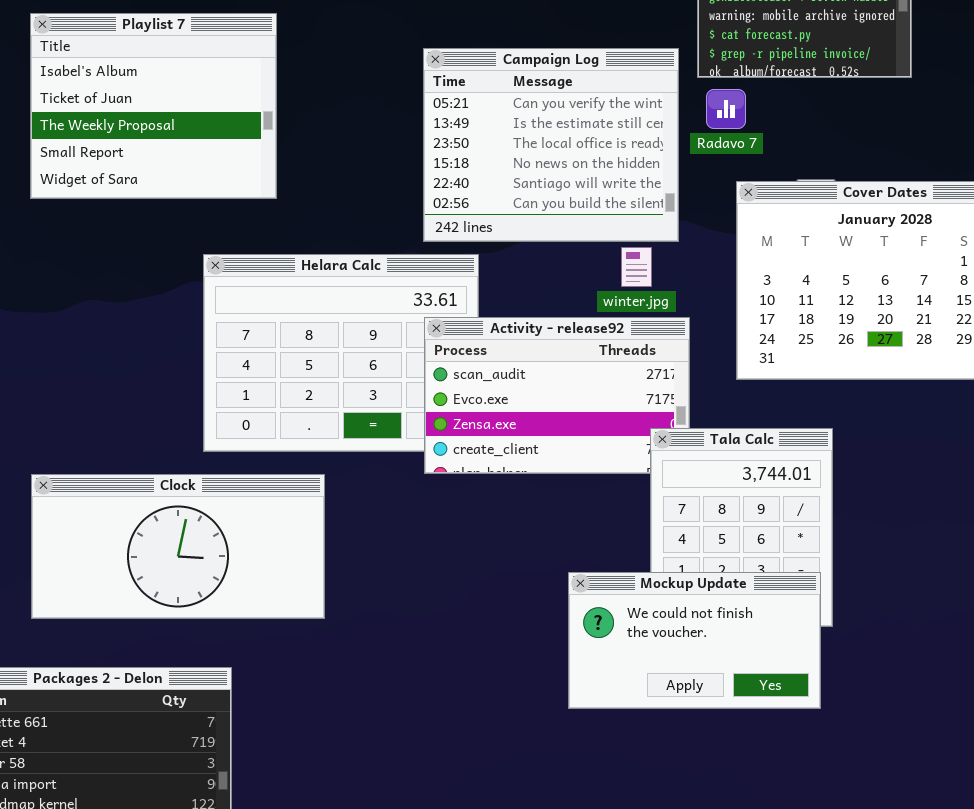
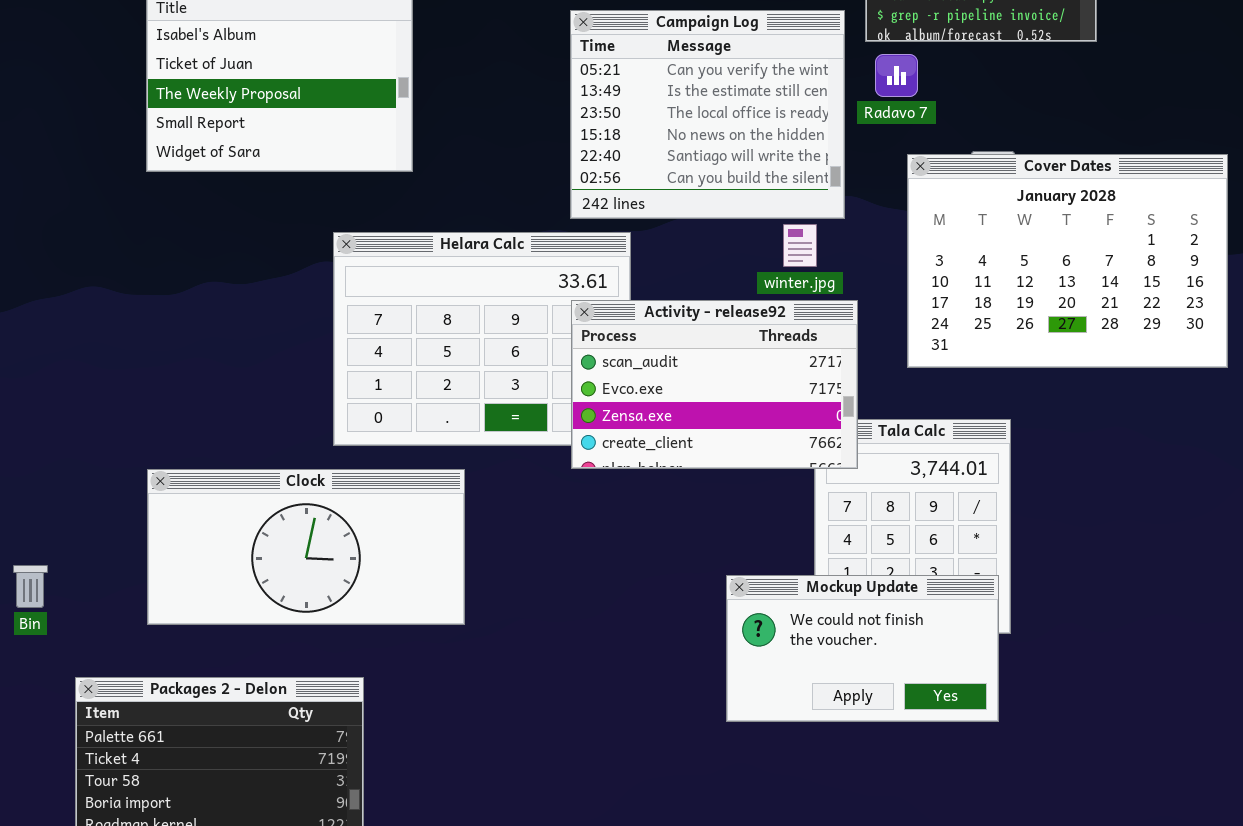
Activity - release92: [424,317,690,474] -> [571,300,858,469], raised

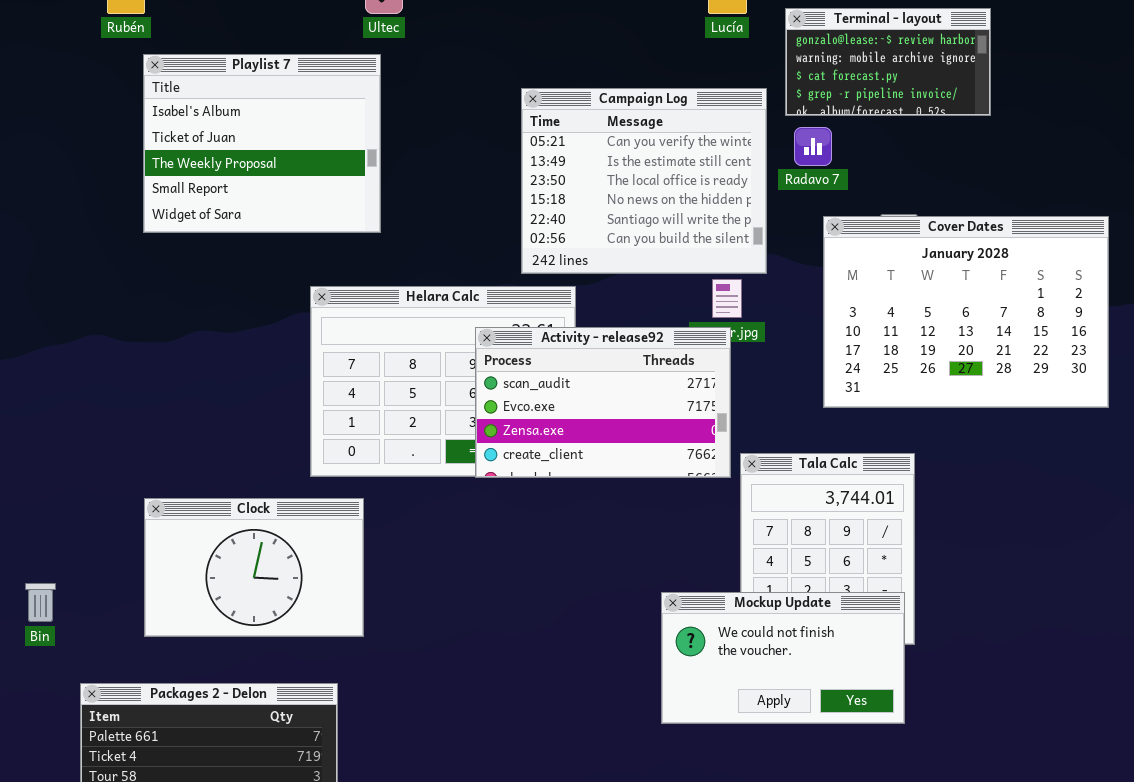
Activity - release92: [571,300,858,469] -> [475,327,731,478], moved
Clock: [147,469,465,625] -> [144,498,364,637], resized

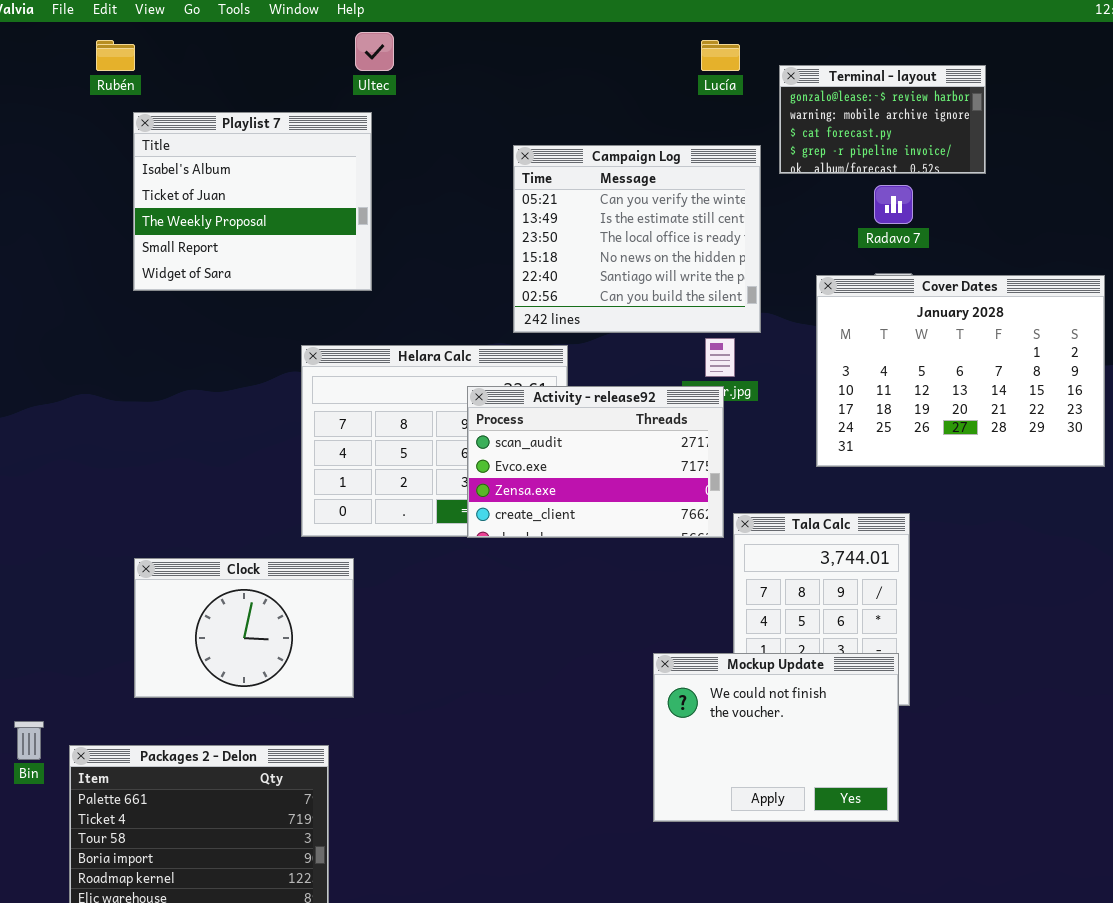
Radavo 7: [794,127,832,166] -> [874,185,913,224], moved
Bin: [25,583,56,622] -> [14,721,44,760], moved
Mockup Update: [661,592,905,724] -> [653,653,899,822], resized

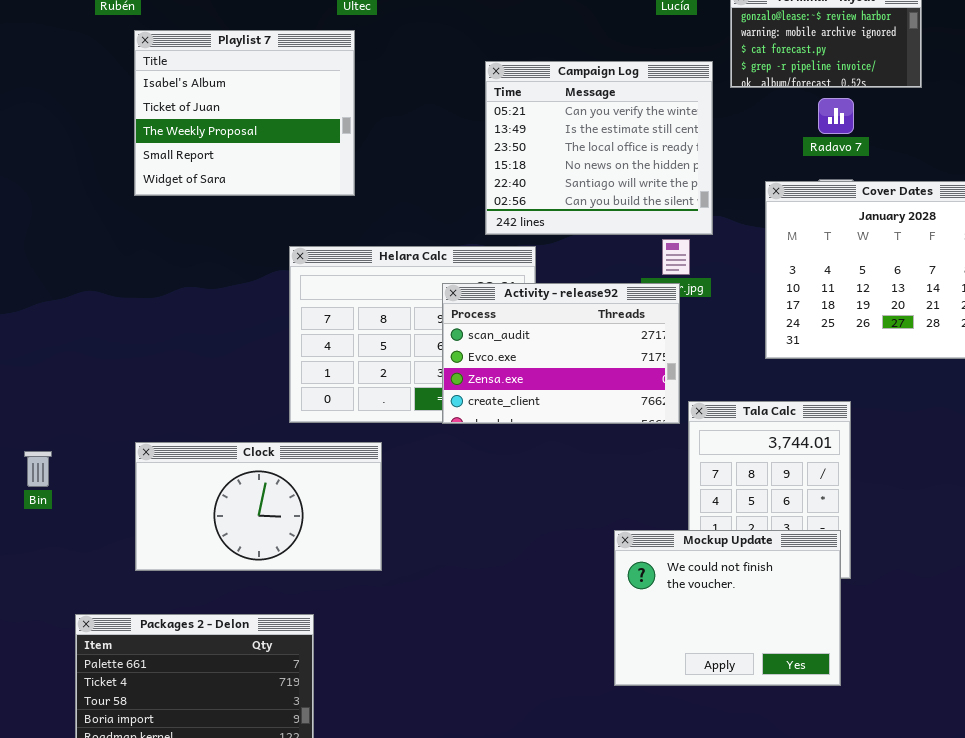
Clock: [134,558,354,698] -> [135,442,382,571], resized
Bin: [14,721,44,760] -> [24,451,52,487], moved

